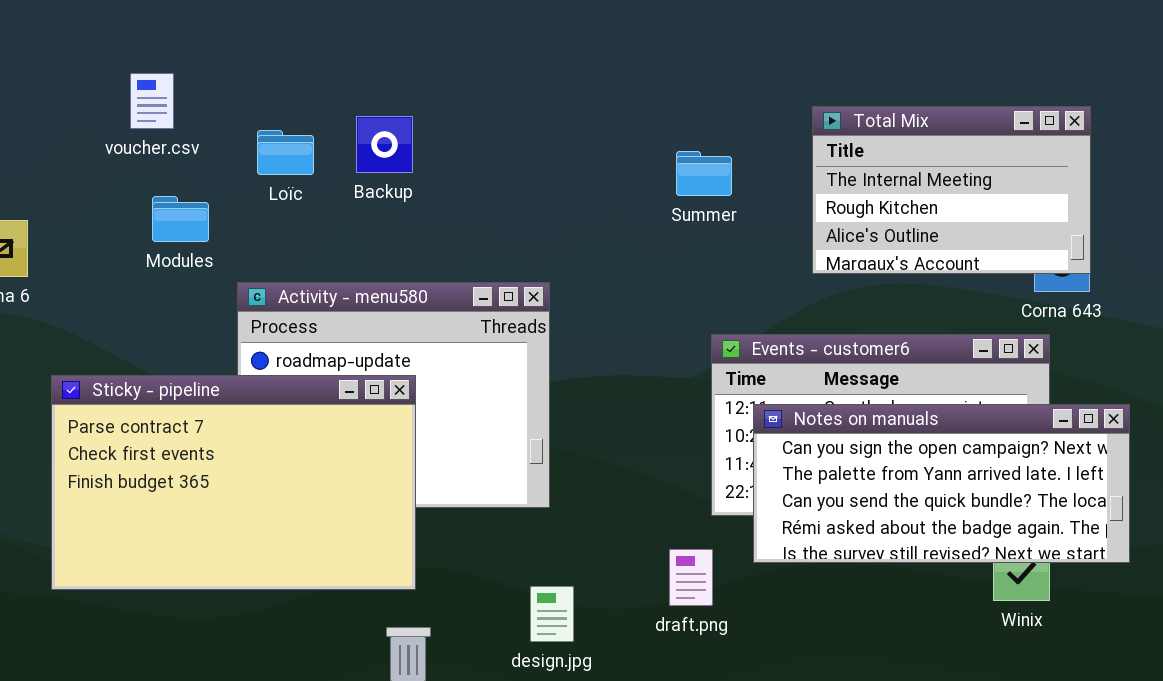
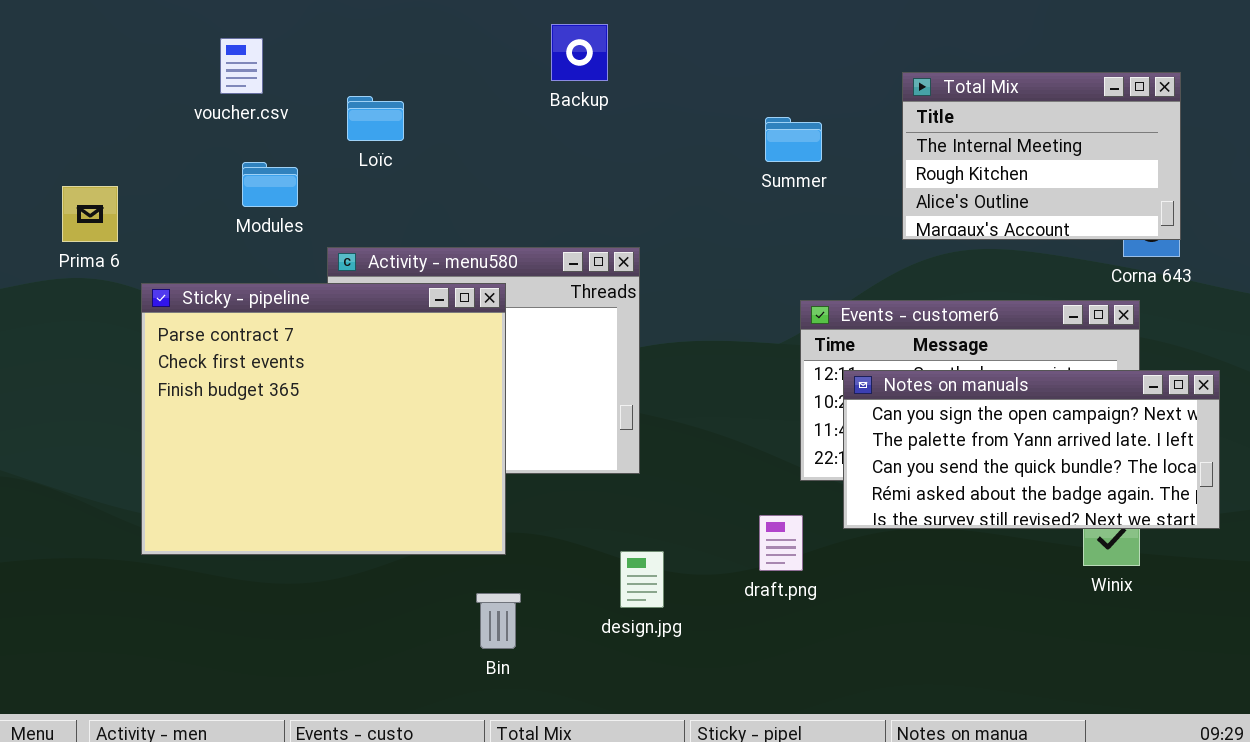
Backup: [356,116,413,173] -> [551,24,608,81], moved
Sticky - pipeline: [51,375,416,590] -> [141,283,506,555], resized

